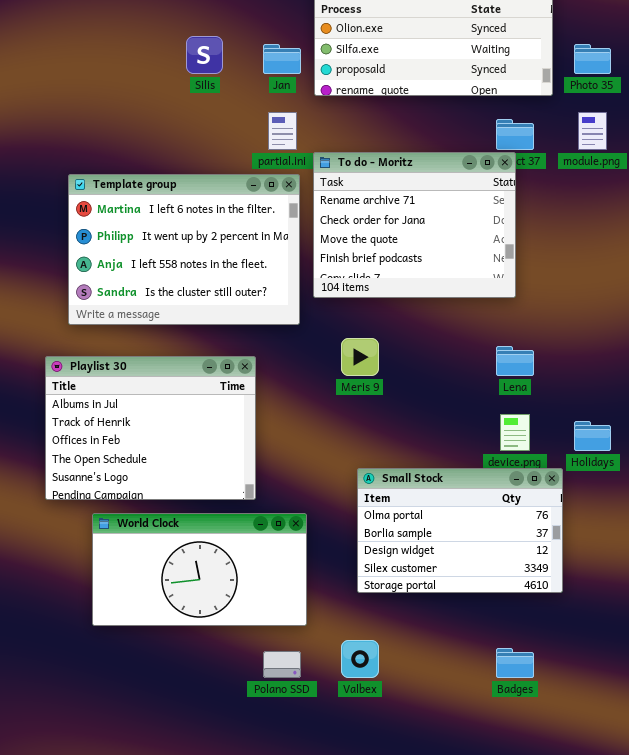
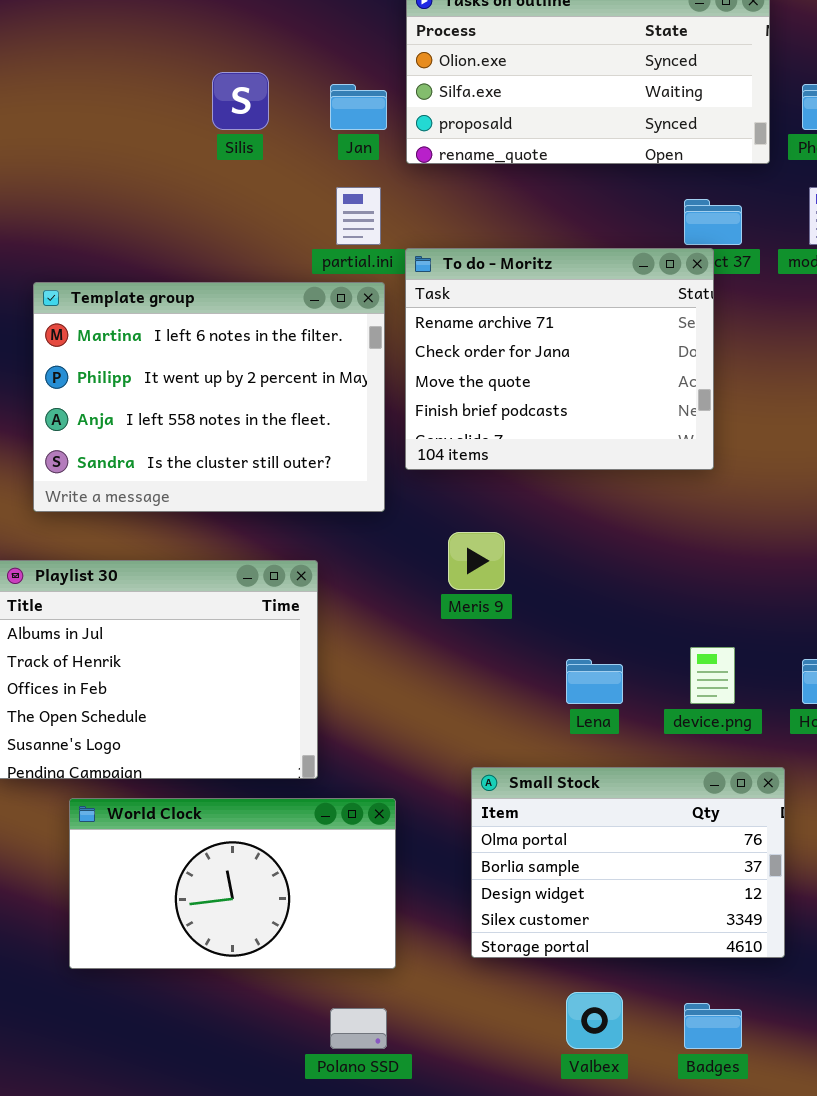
Lena: [496,346,534,376] -> [566,659,623,704], moved
Small Stock: [357,468,563,593] -> [471,767,785,958], moved
Valbex: [341,640,379,678] -> [566,992,623,1049], moved

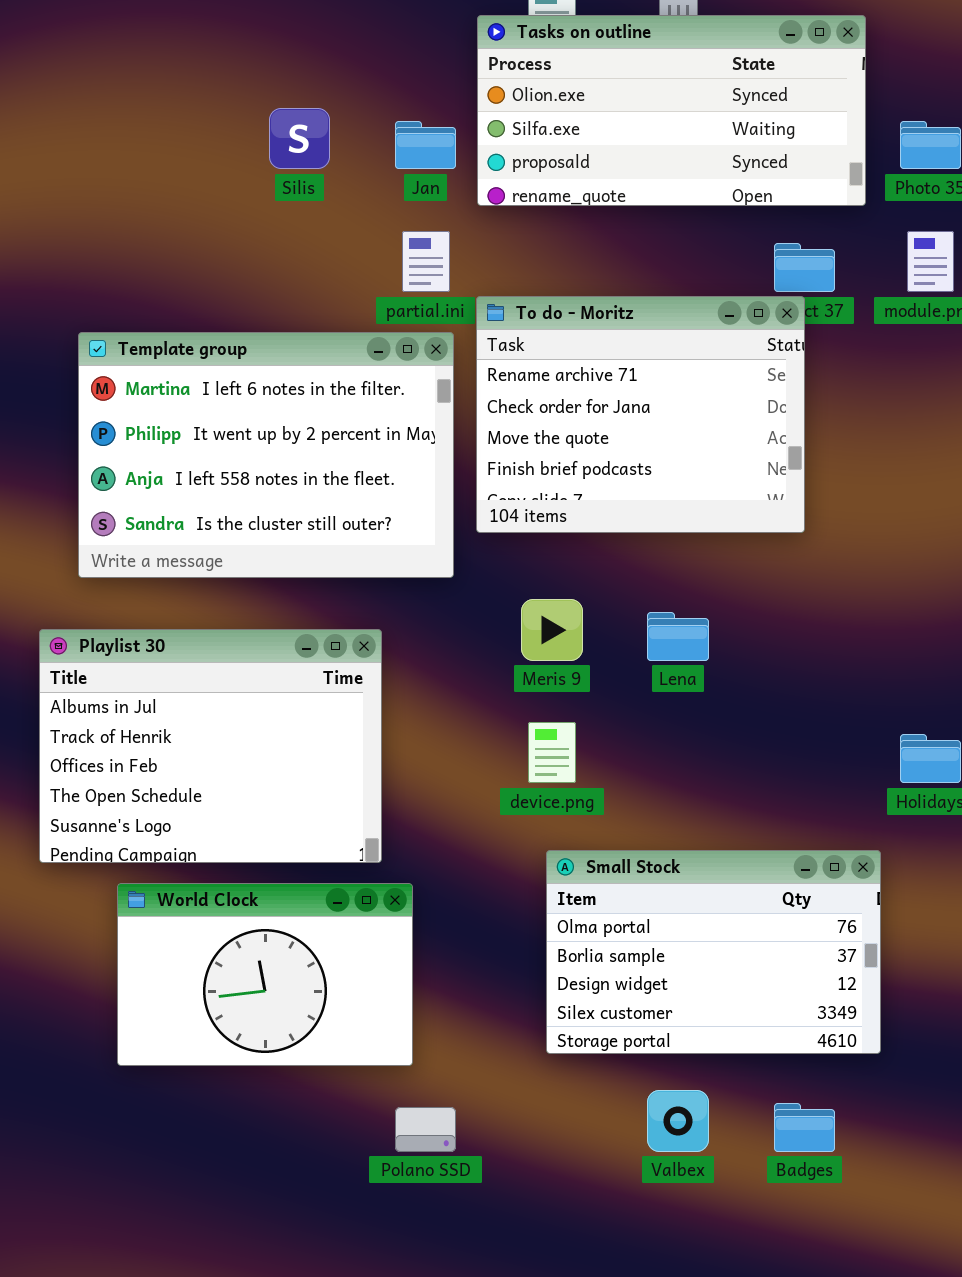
device.png: [690,647,735,704] -> [528,722,576,783], moved
Lena: [566,659,623,704] -> [647,612,709,661], moved
World Clock: [69,798,396,969] -> [117,883,413,1066], resized

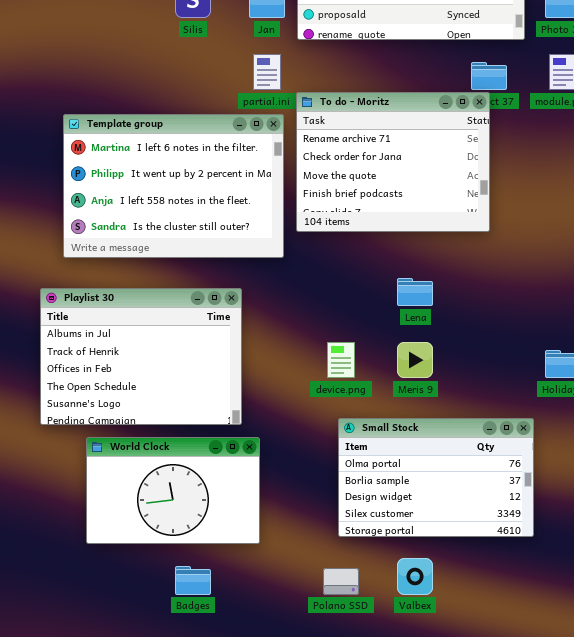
Meris 9: [521,599,583,661] -> [397,342,433,378], moved
Badges: [774,1103,835,1152] -> [175,566,211,595], moved
Polano SSD: [395,1107,456,1152] -> [323,568,359,595], moved

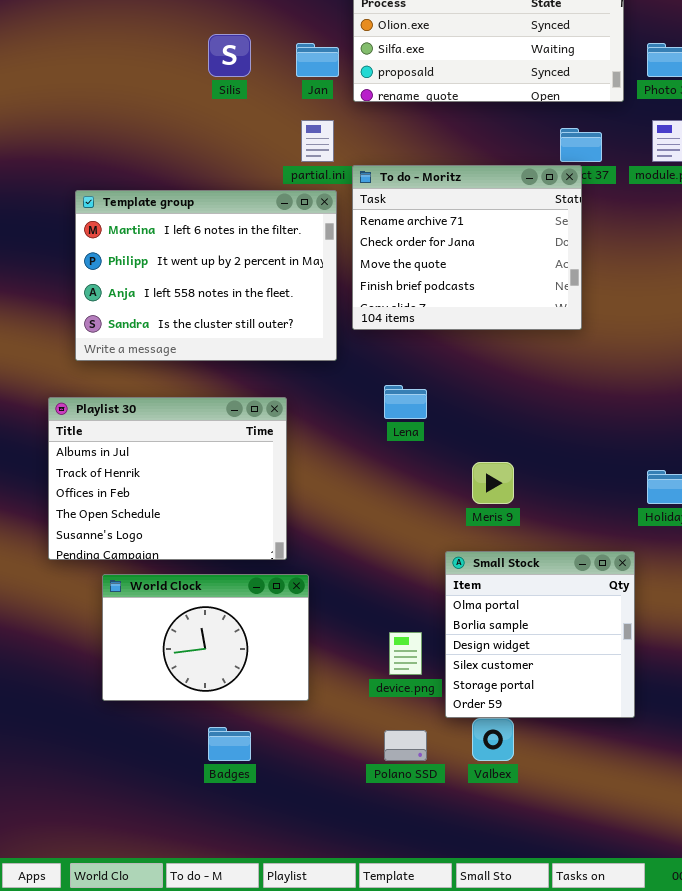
Lena: [397,278,433,306] -> [384,385,427,419], moved
device.png: [327,342,355,378] -> [389,632,422,675], moved
Small Stock: [338,418,534,537] -> [445,551,635,718], resized

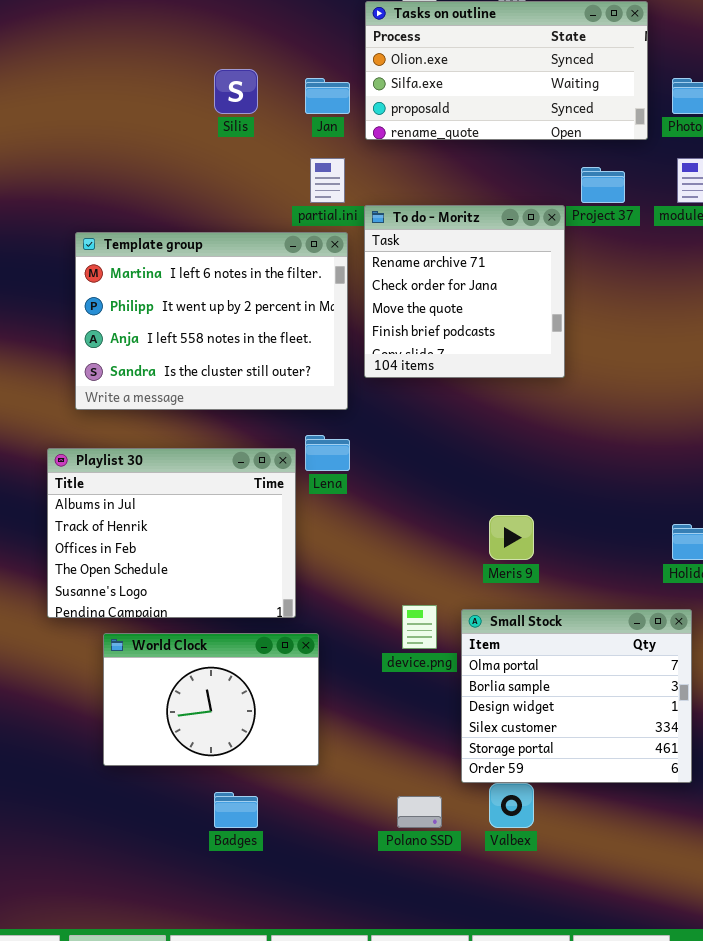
To do - Moritz: [352,165,582,330] -> [364,205,565,378], resized
Lena: [384,385,427,419] -> [305,435,350,471], moved
Small Stock: [445,551,635,718] -> [461,609,692,783], resized
device.png: [389,632,422,675] -> [402,605,437,649], moved

